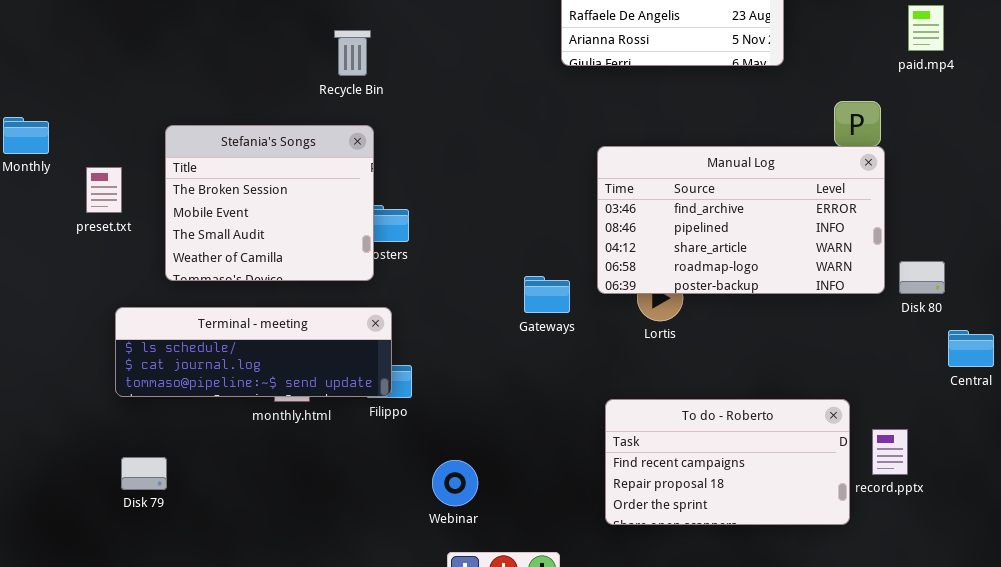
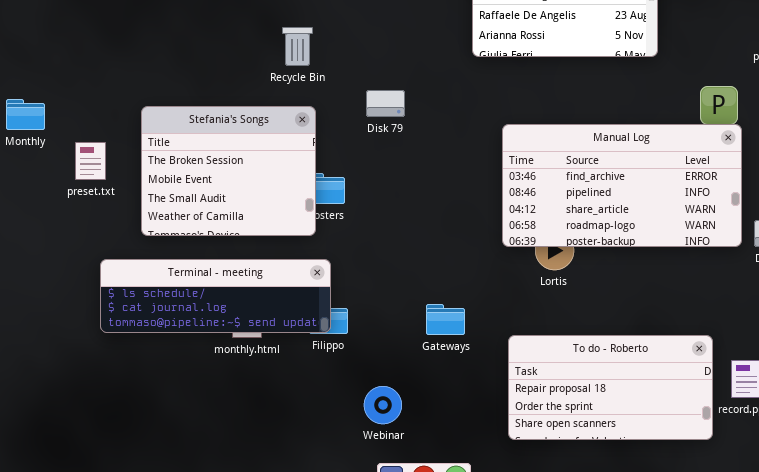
Gateways: [524,276,570,313] -> [426,304,465,335], moved
To do - Roberto: [605,399,850,525] -> [508,335,713,440], scrolled down 1 row
Disk 79: [121,457,167,490] -> [366,90,405,117], moved

